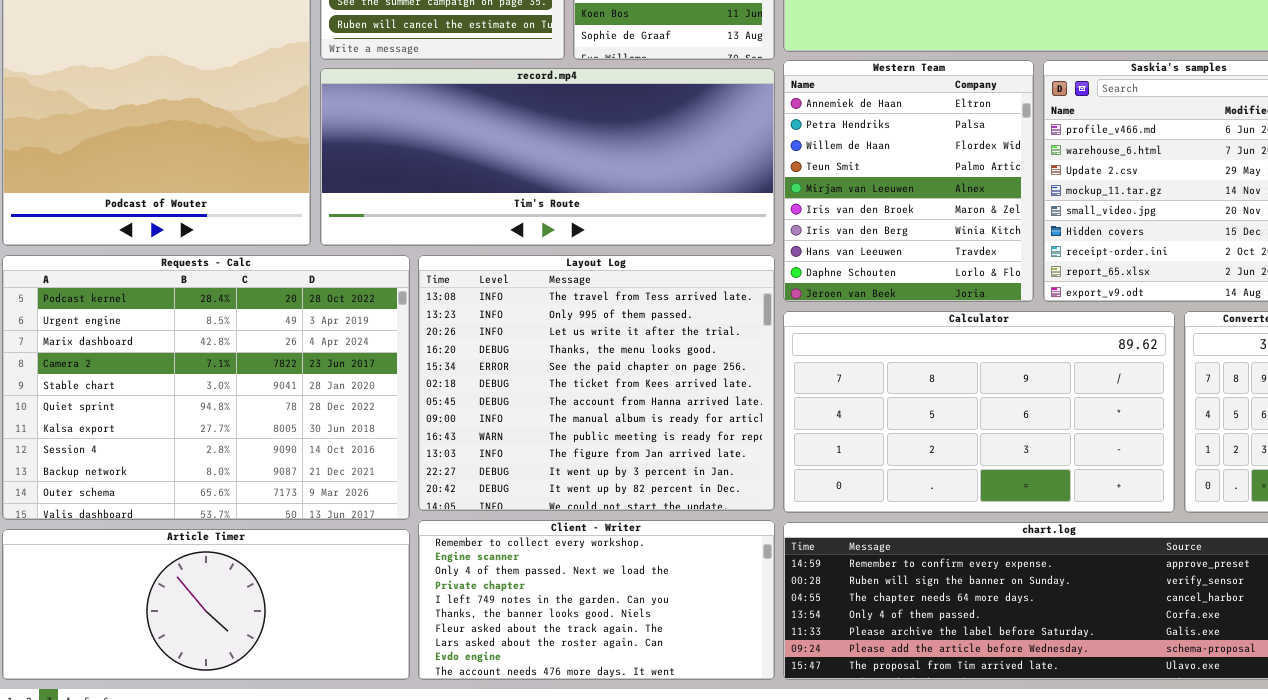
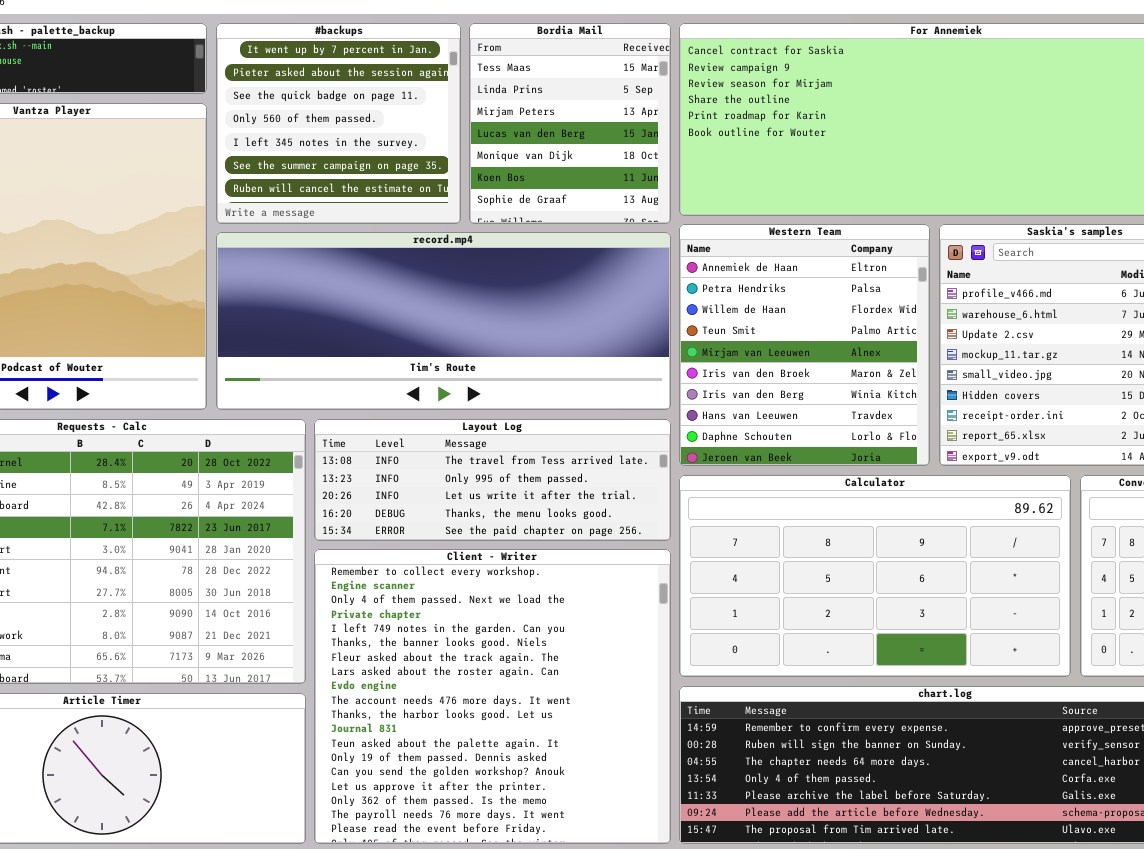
Layout Log: [418,255,775,511] -> [314,419,671,541], resized
Client - Writer: [418,520,775,680] -> [314,549,671,844], resized

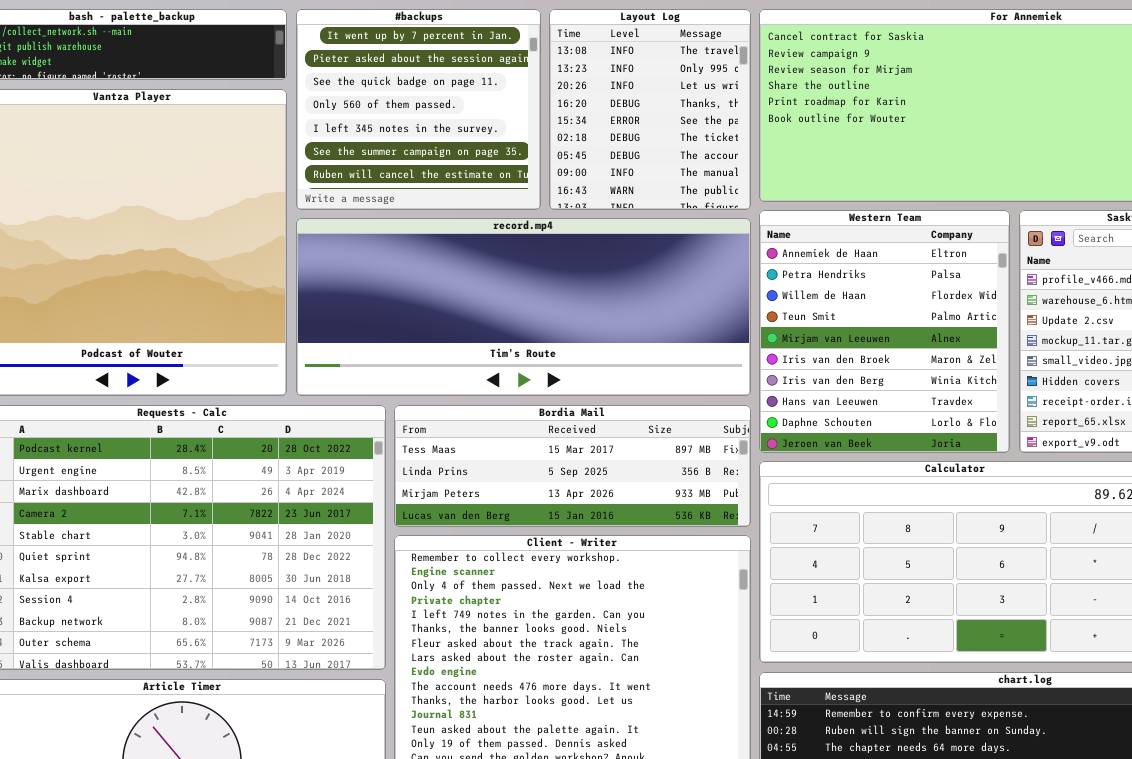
Bordia Mail: [469,23,671,224] -> [394,405,751,527], moved, resized
Layout Log: [314,419,671,541] -> [549,9,751,210], moved, resized

